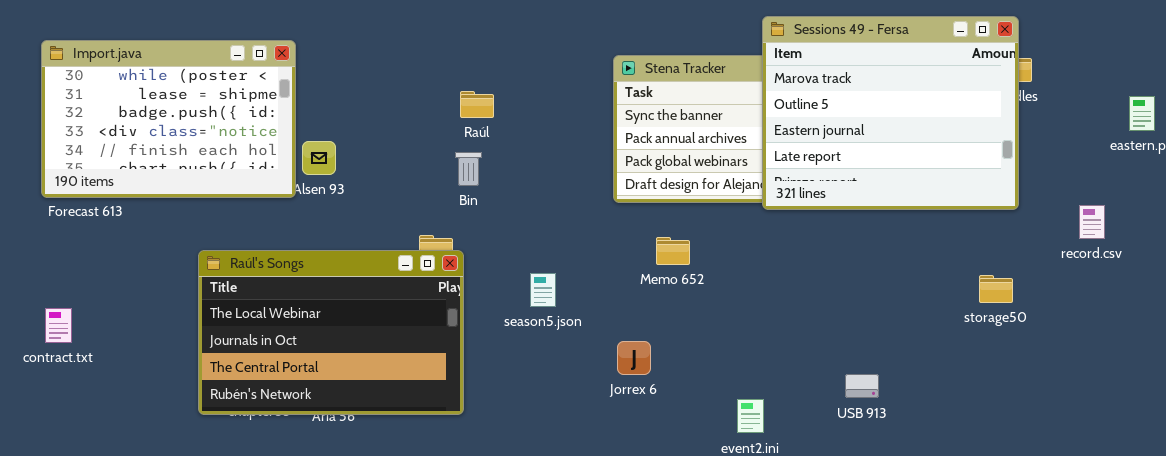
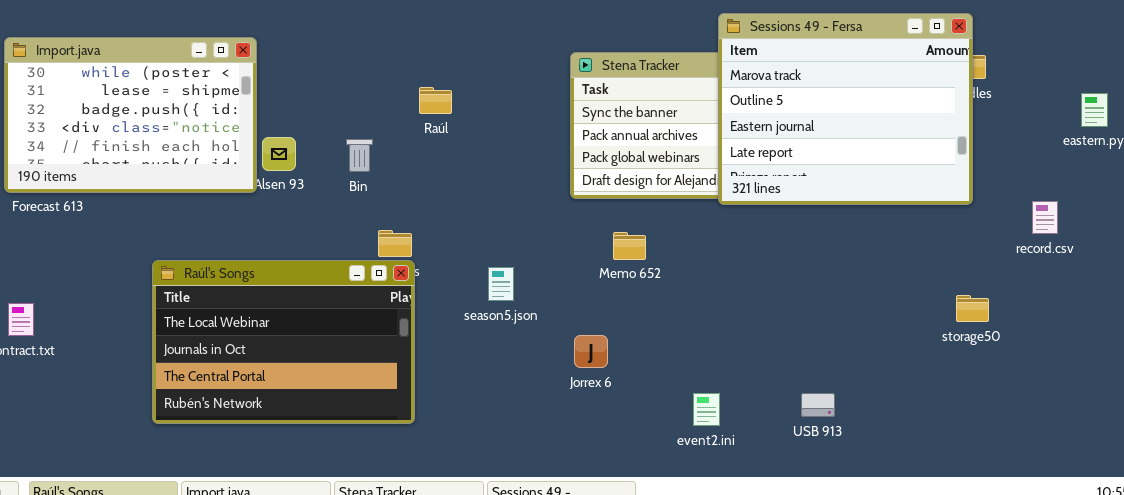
Bin: [455,152,482,186] -> [346,139,373,172], moved
Raúl's Songs: [198,250,464,415] -> [152,260,415,424], moved
storage50: [979,275,1013,303] -> [956,295,989,322], moved
USB 913: [845,374,879,398] -> [801,393,835,417], moved

